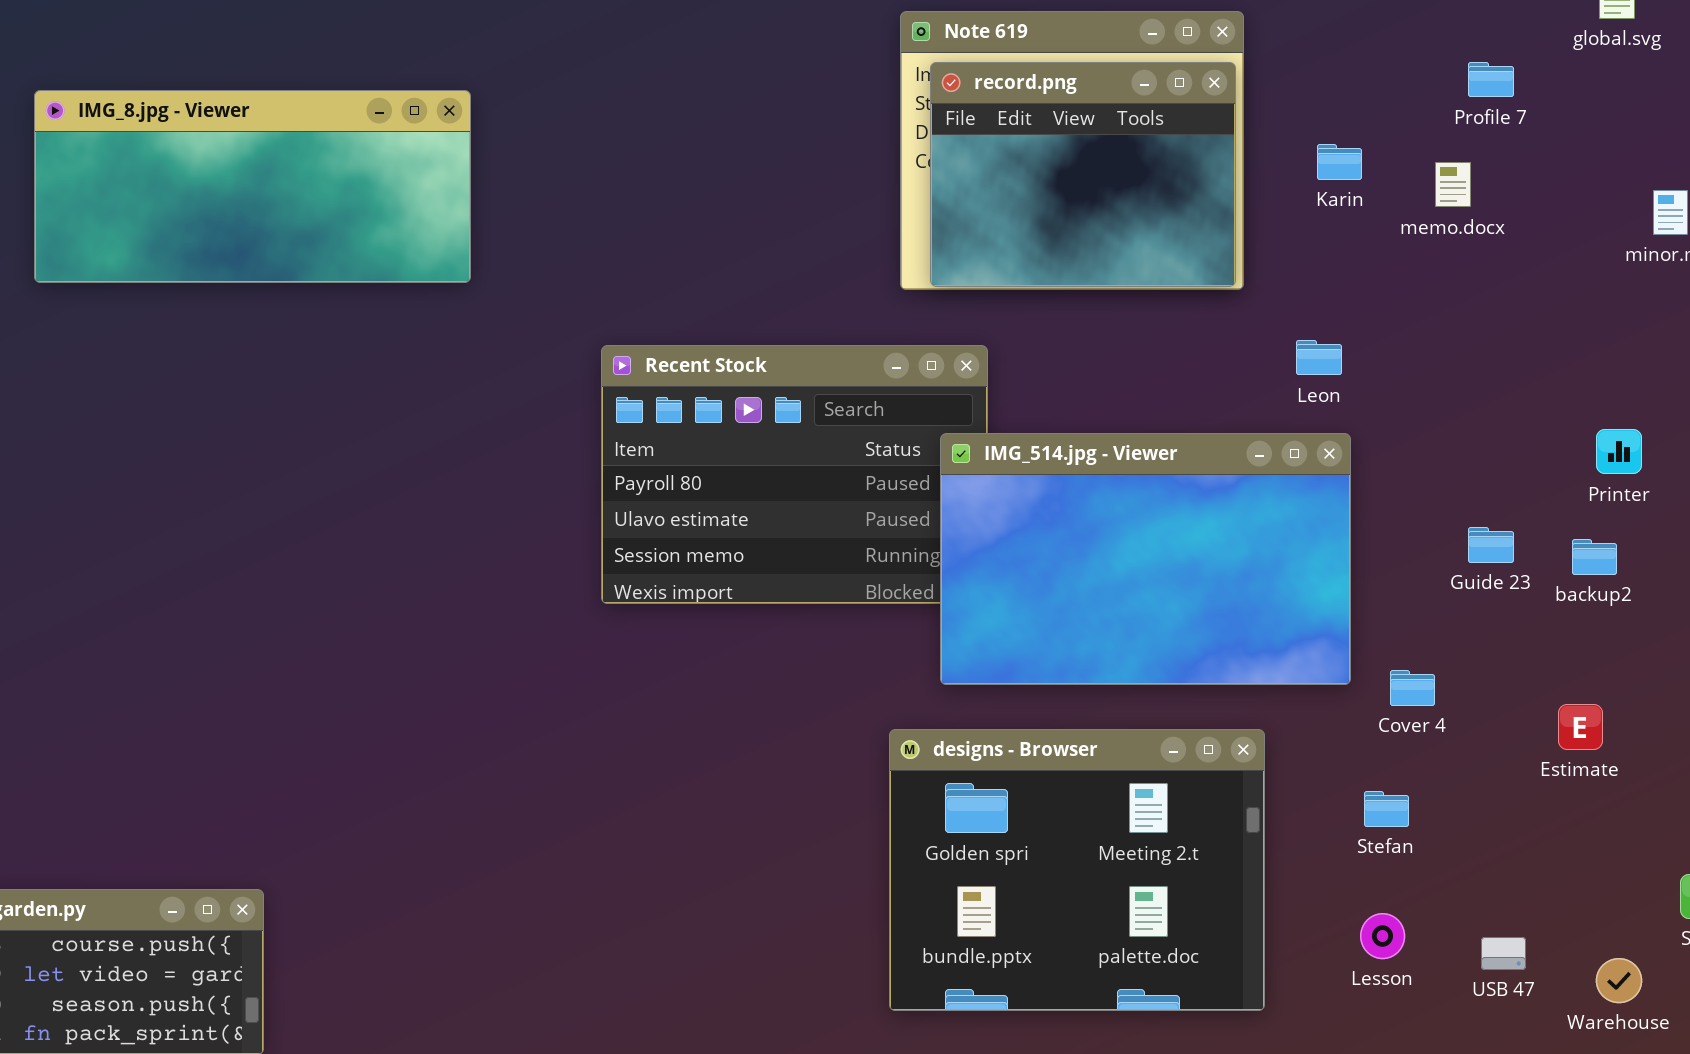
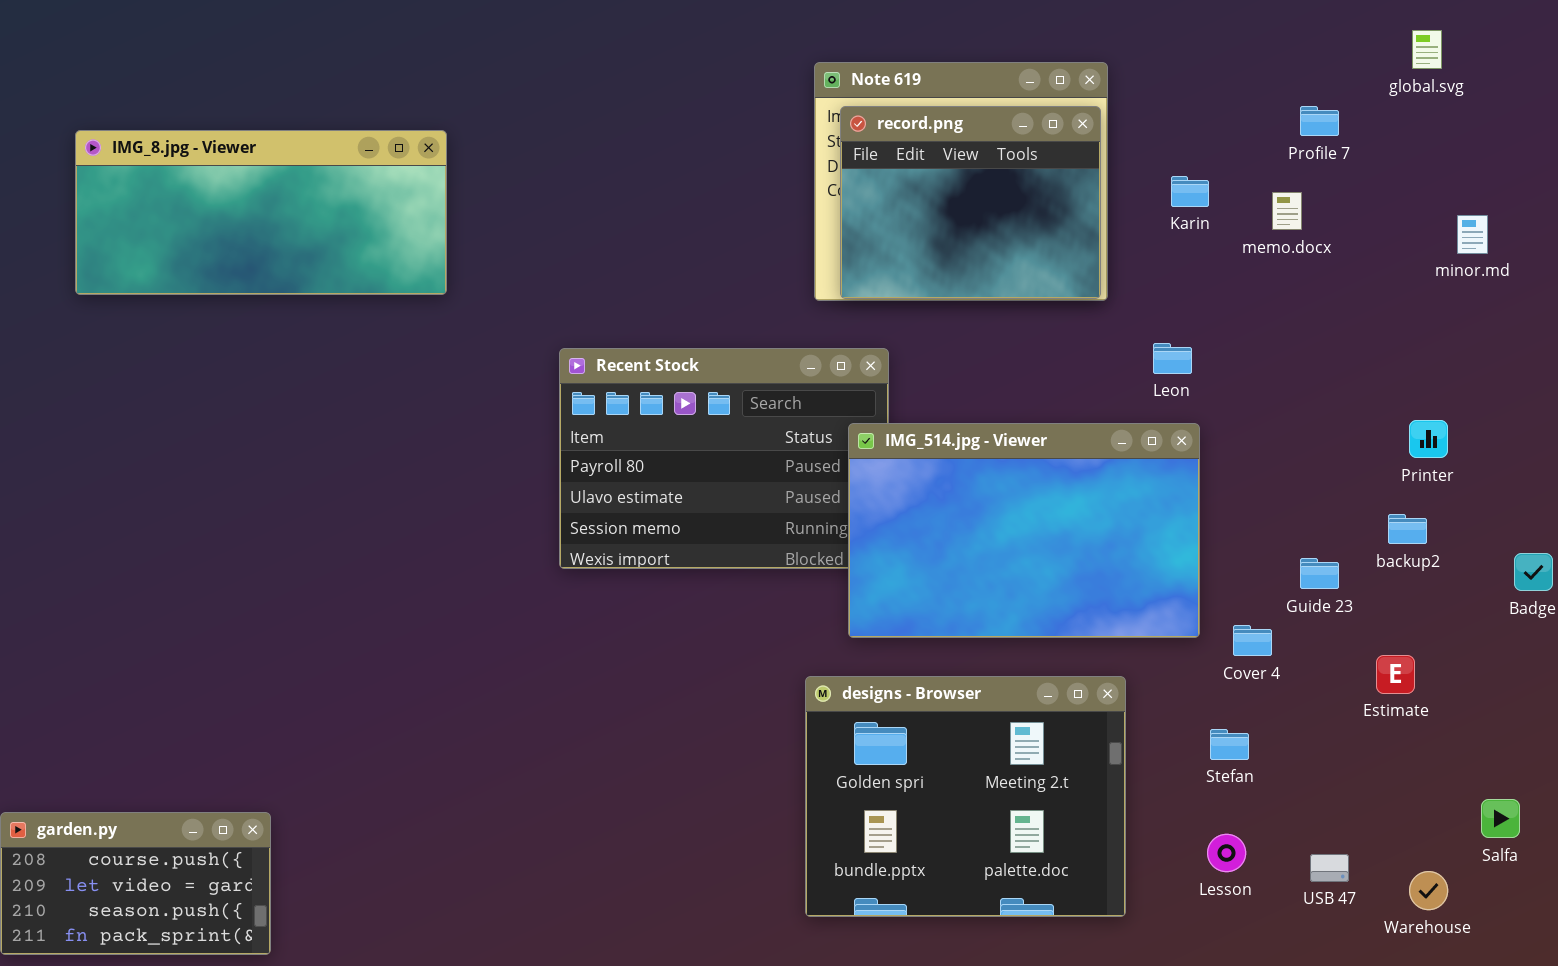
Guide 23: [1468,527,1514,563] -> [1300,558,1339,589], moved

